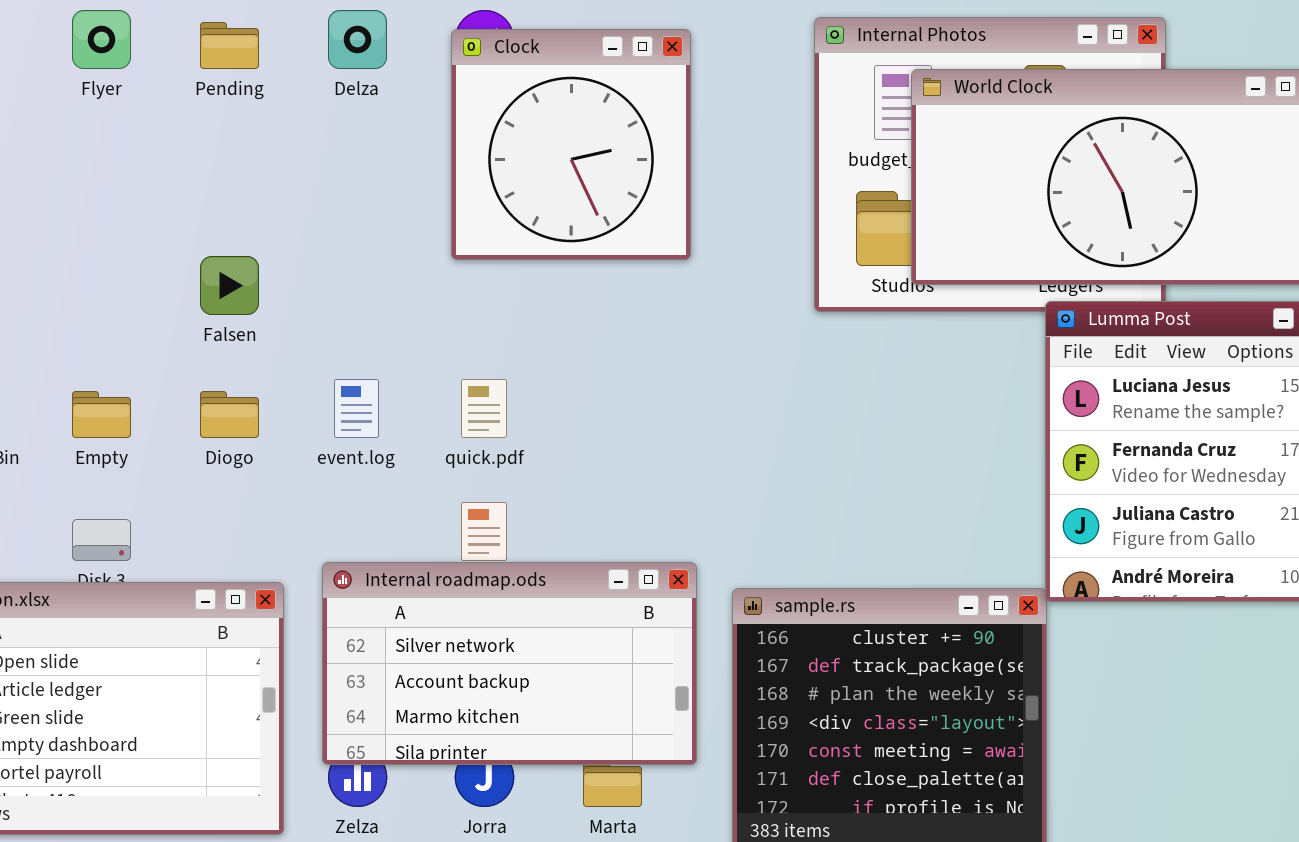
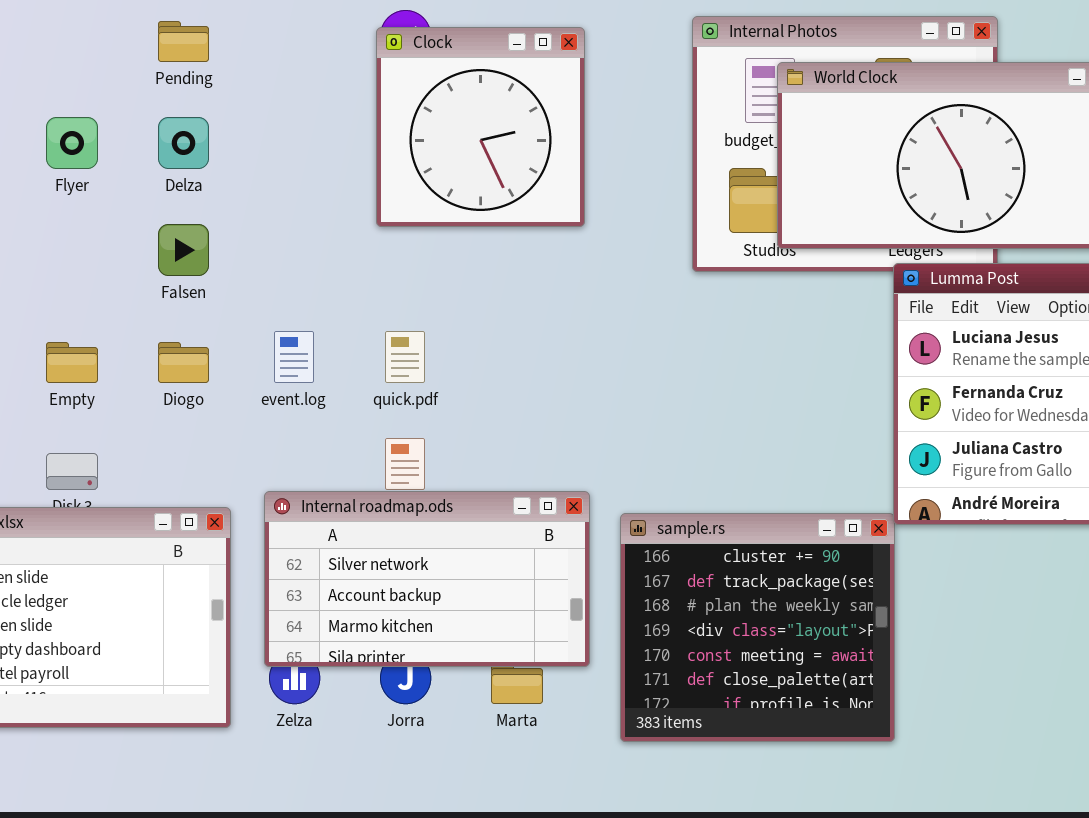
Flyer: [72,10,131,69] -> [46,117,98,169], moved
Delza: [328,10,387,69] -> [158,117,209,169], moved

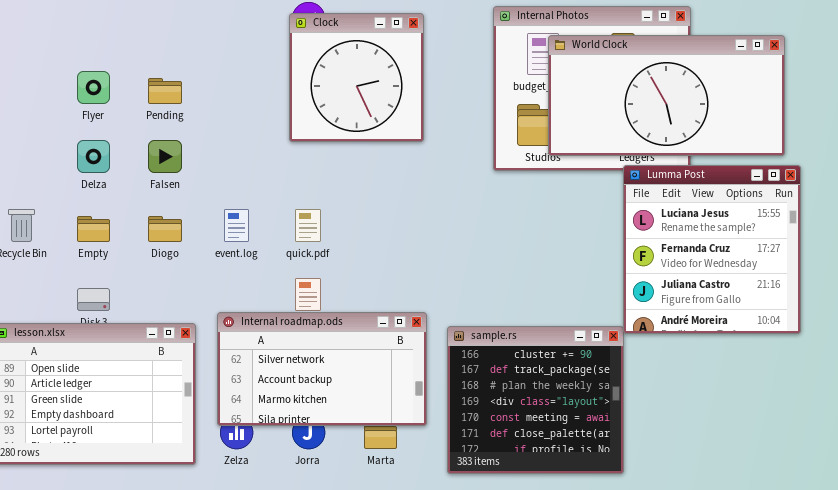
Pending: [158,21,209,62] -> [148,78,182,104], moved
Delza: [158,117,209,169] -> [77,140,110,173], moved

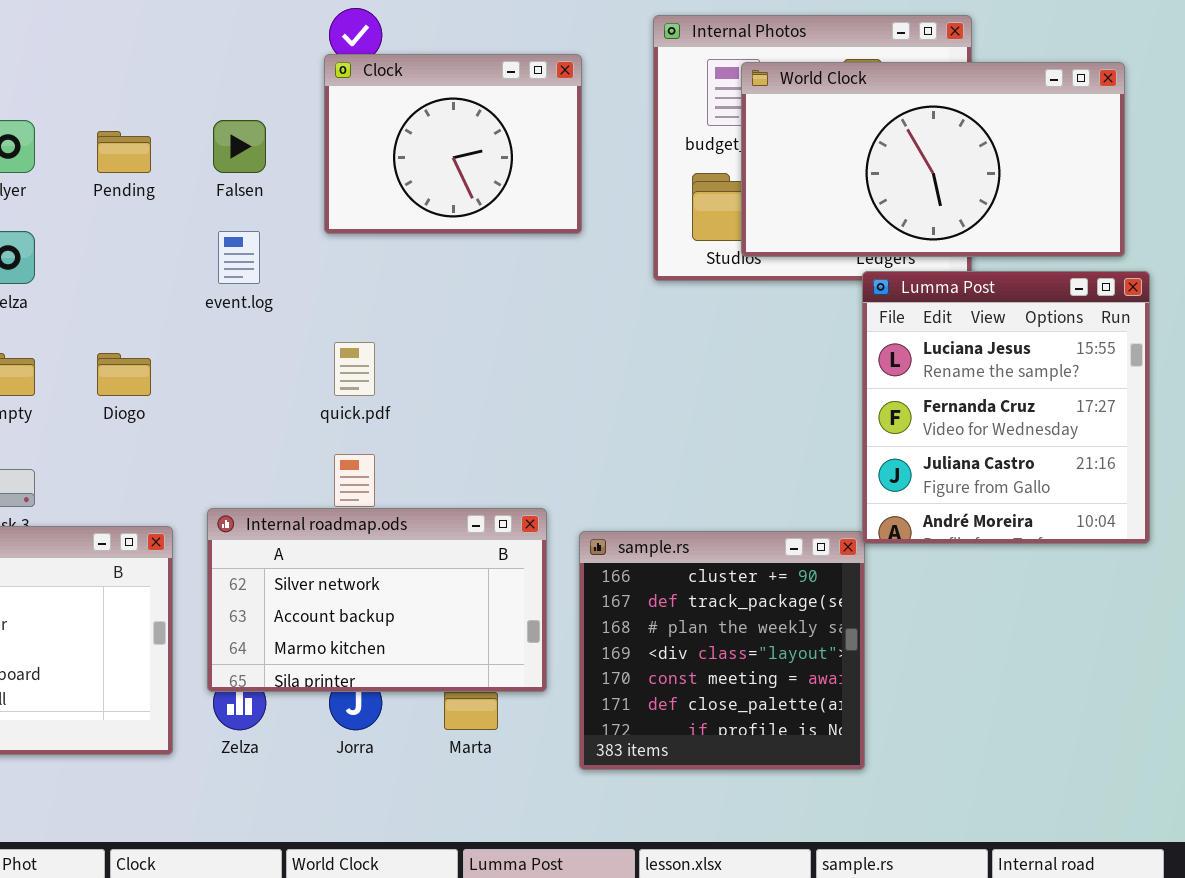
Clock: [289,13,424,142] -> [324,54,582,234], resized
Falsen: [148,140,182,173] -> [213,120,266,173], moved
event.log: [224,209,249,242] -> [218,231,260,284], moved

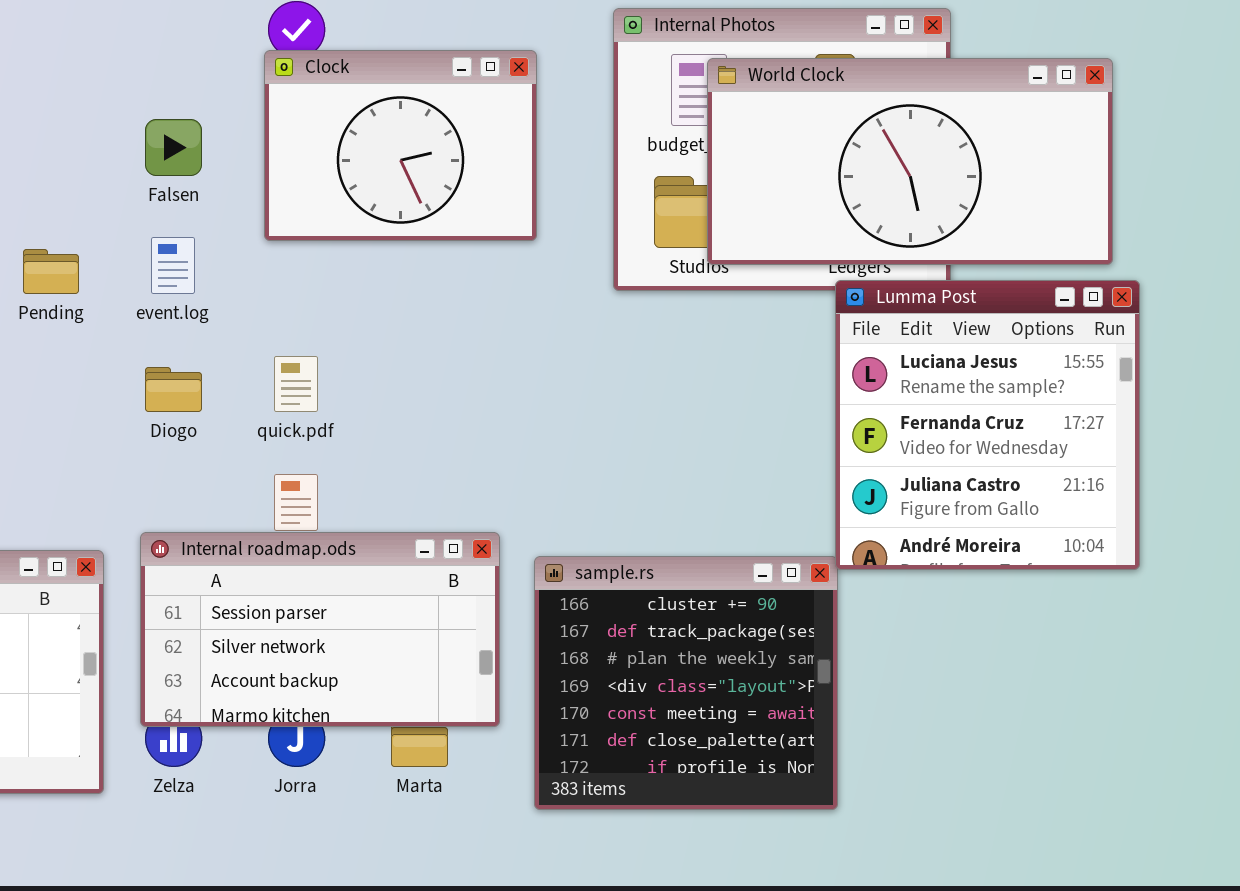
Pending: [97,131,151,173] -> [23,249,79,294], moved
Diogo: [97,353,151,396] -> [145,367,202,412], moved
Internal roadmap.ods: [207,508,547,692] -> [140,532,500,727], scrolled up 1 row

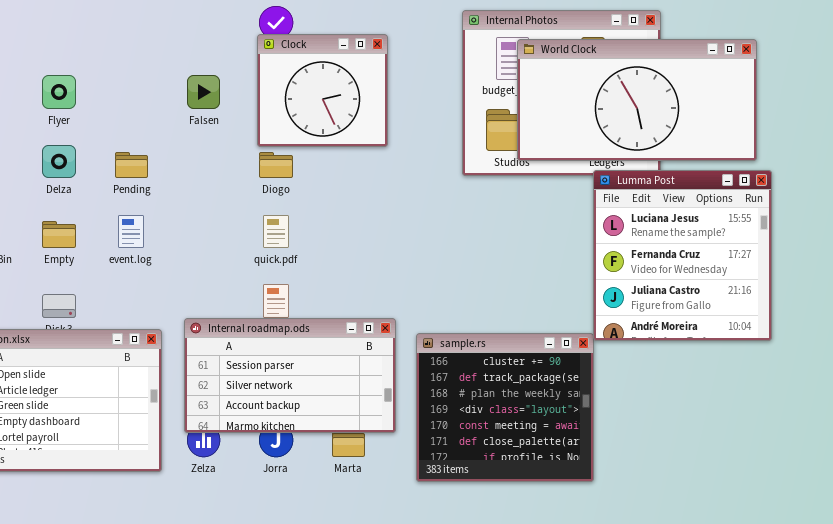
Clock: [264,50,537,241] -> [257,34,388,147], resized
event.log: [151,237,195,294] -> [118,215,144,248], moved
Diogo: [145,367,202,412] -> [259,152,293,178], moved

